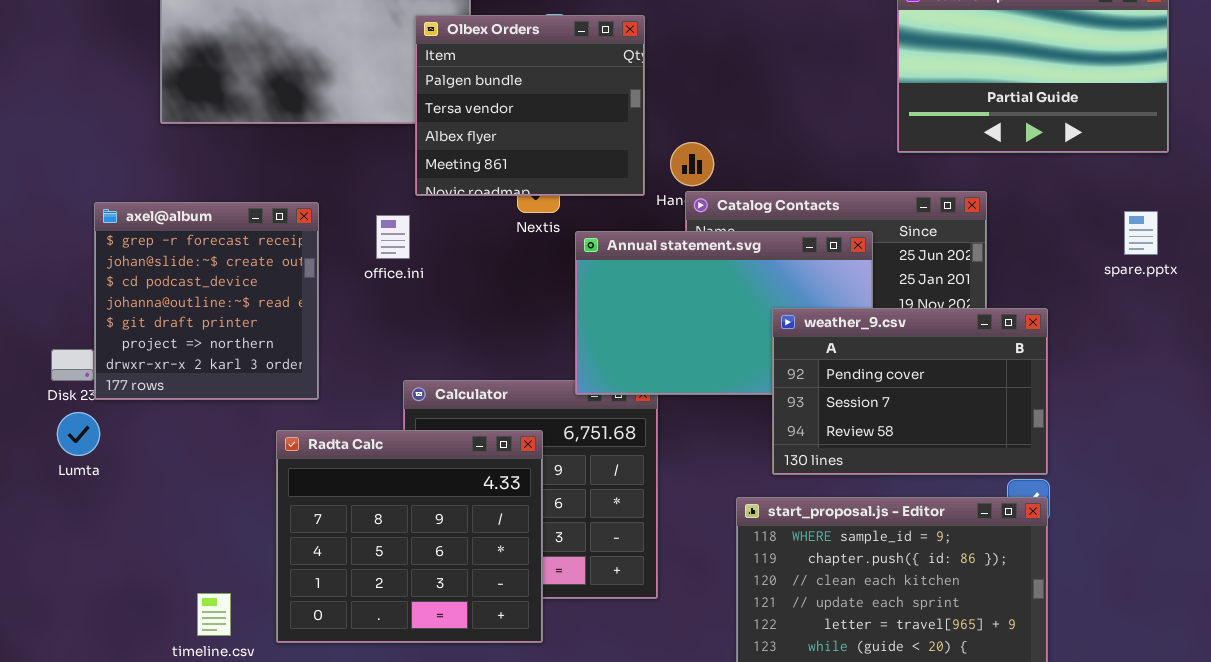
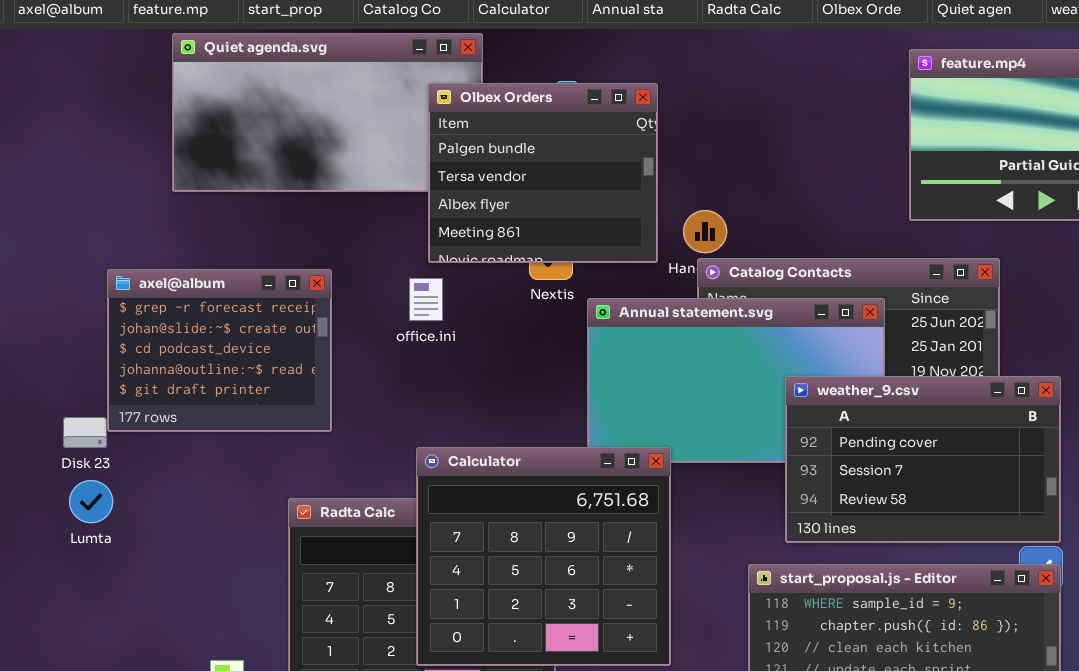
axel@album: [94,202,319,400] -> [107,269,332,432], resized
office.ini: [376,215,410,259] -> [409,278,443,321], moved
Calculator: [403,380,658,599] -> [416,447,671,666], raised

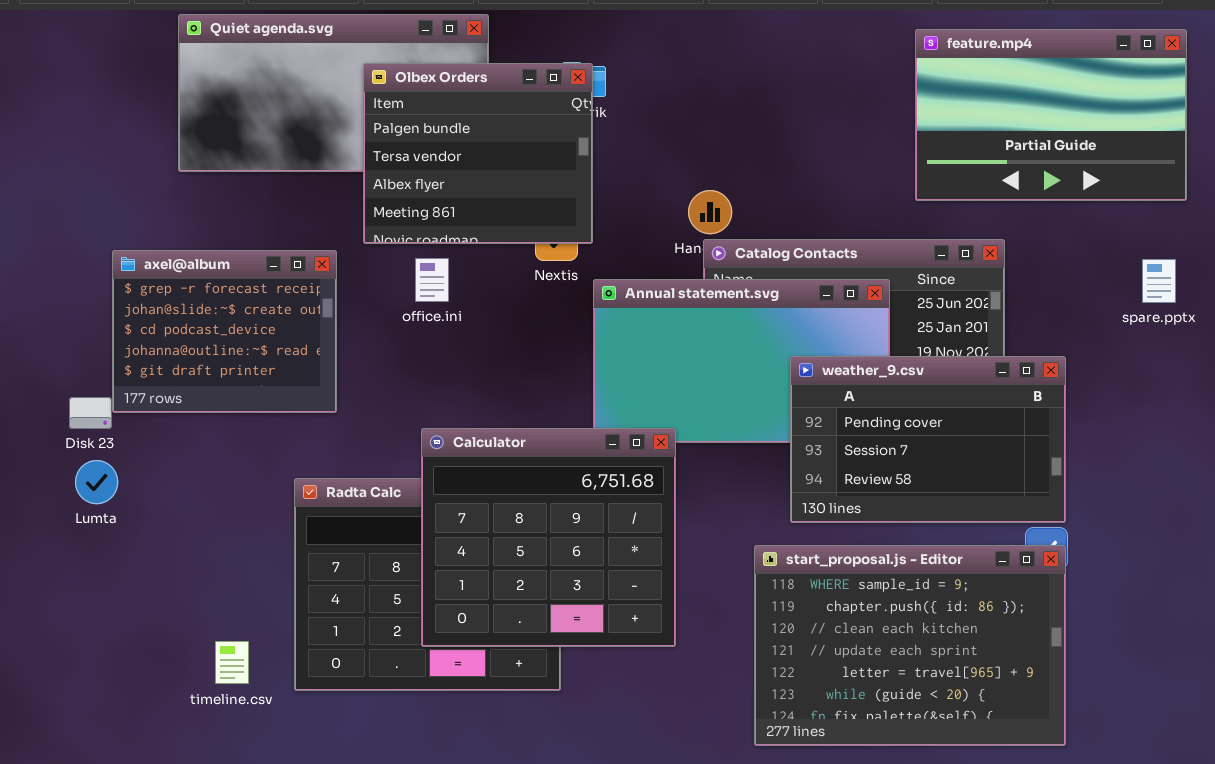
Olbex Orders: [428,83,658,263] -> [363,63,593,244], moved

